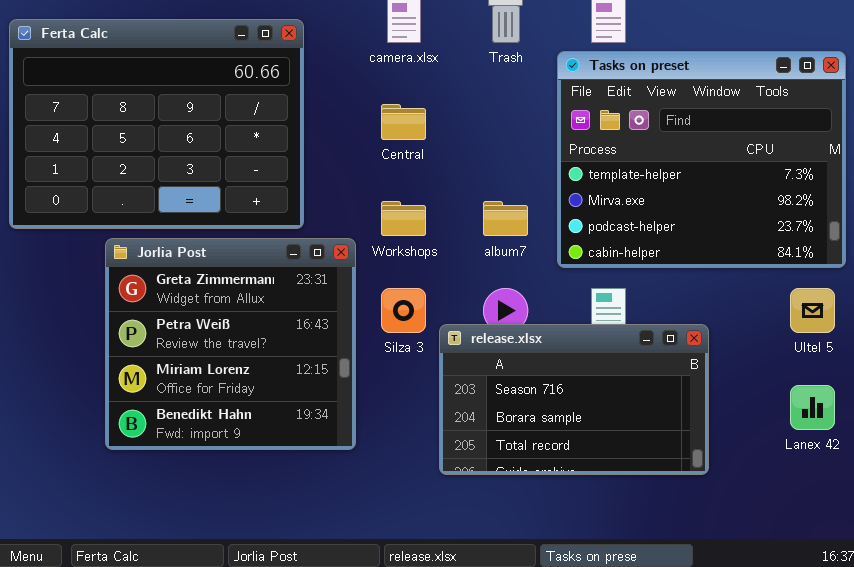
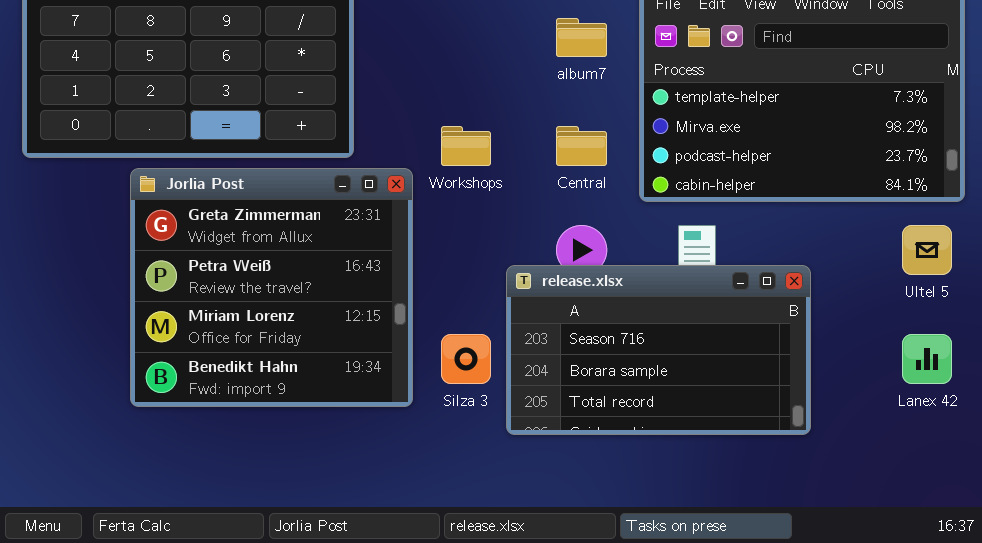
Central: [381,104,426,140] -> [556,126,607,166], moved
album7: [483,201,528,236] -> [556,18,607,57], moved
Silza 3: [381,288,426,333] -> [441,334,491,384], moved

